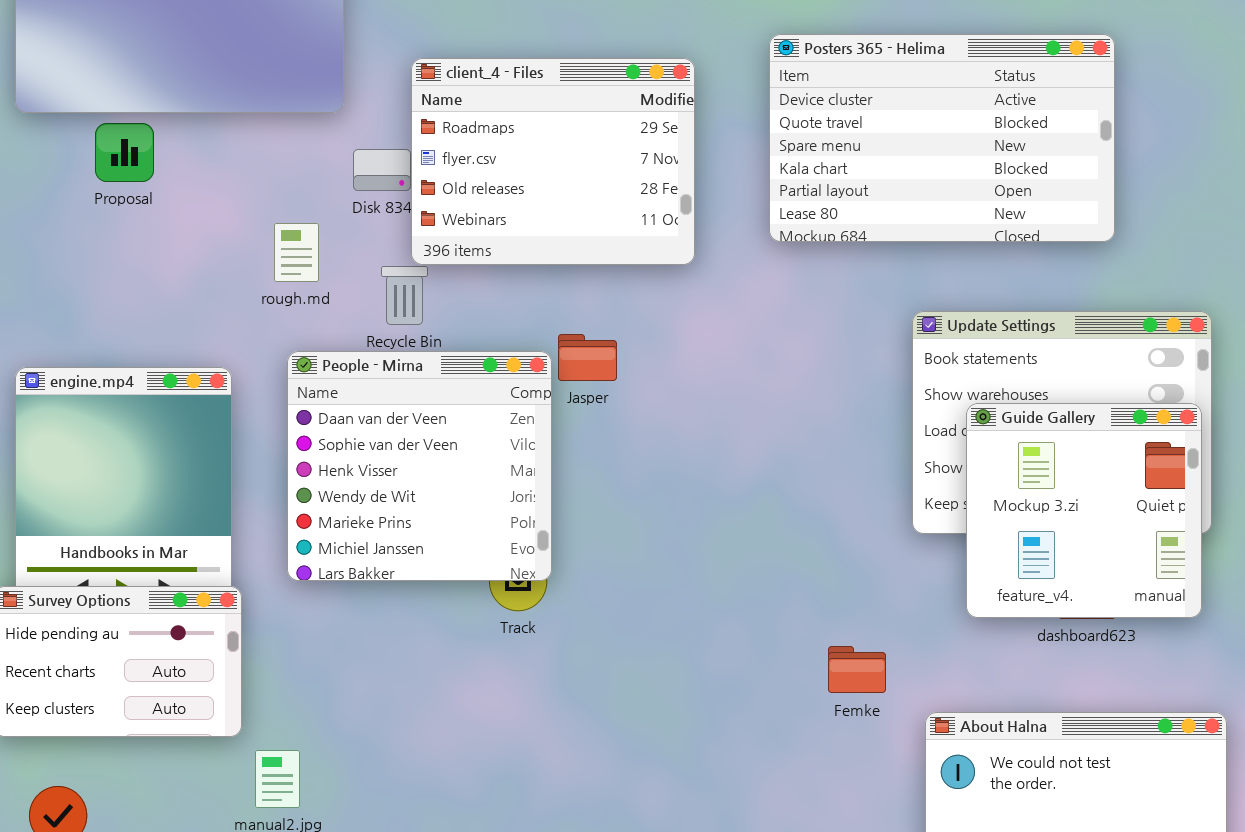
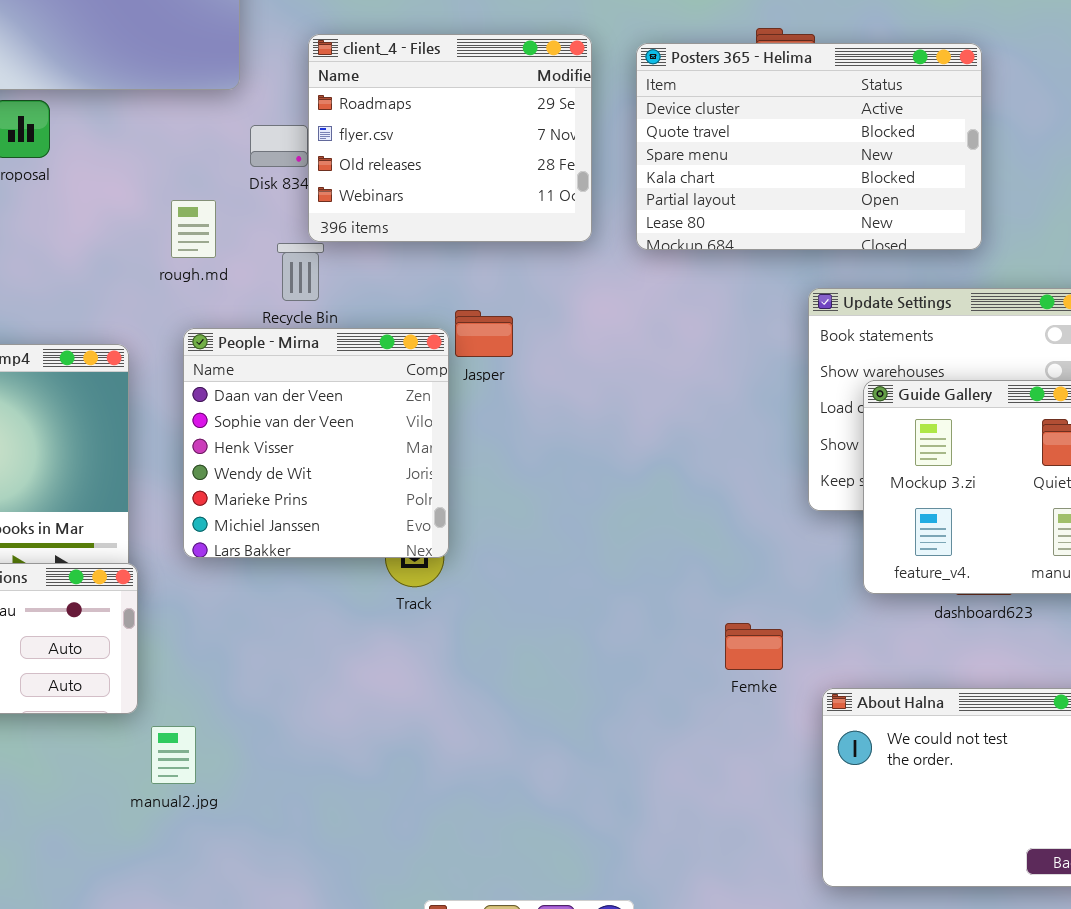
Posters 365 - Helima: [769,34,1115,242] -> [636,43,982,250], moved

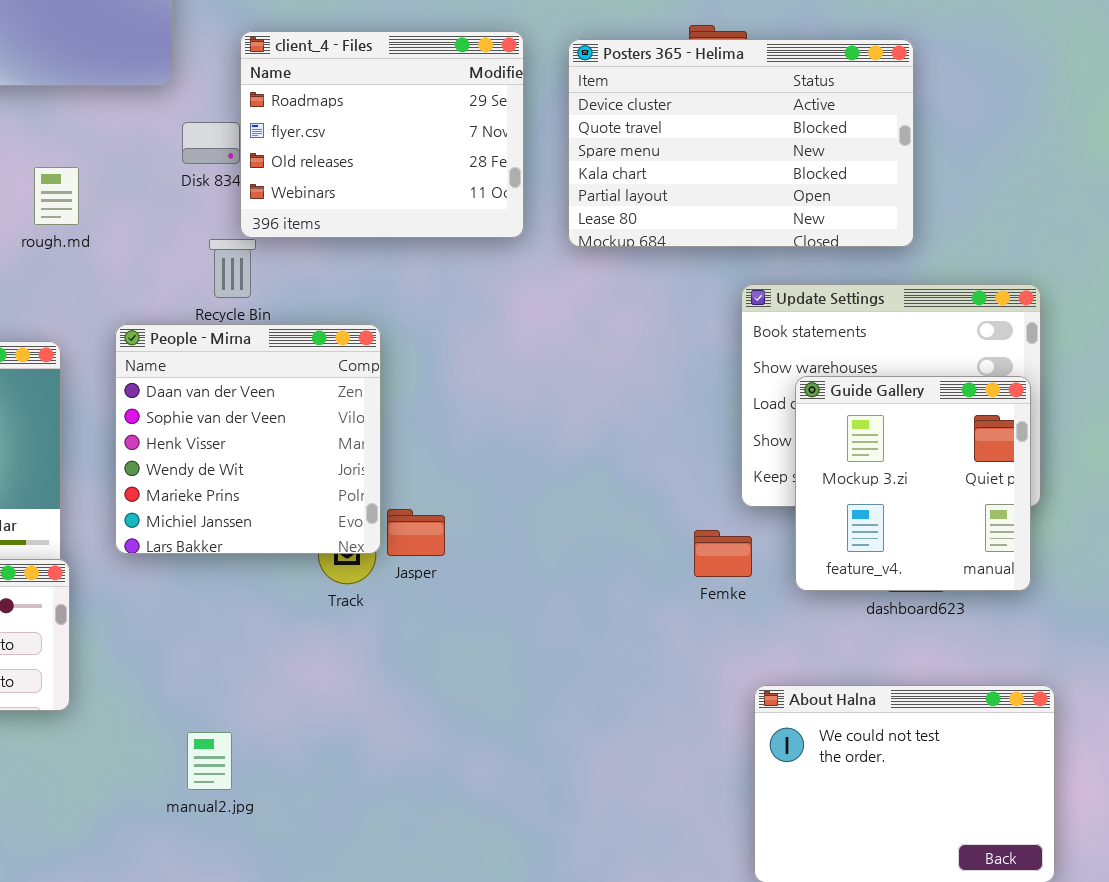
rough.md: [171,200,216,258] -> [34,167,79,225], moved
Jasper: [455,310,513,357] -> [387,509,445,556], moved
Femke: [725,623,783,670] -> [694,530,752,577], moved
manual2.jpg: [151,726,196,784] -> [187,732,232,790], moved

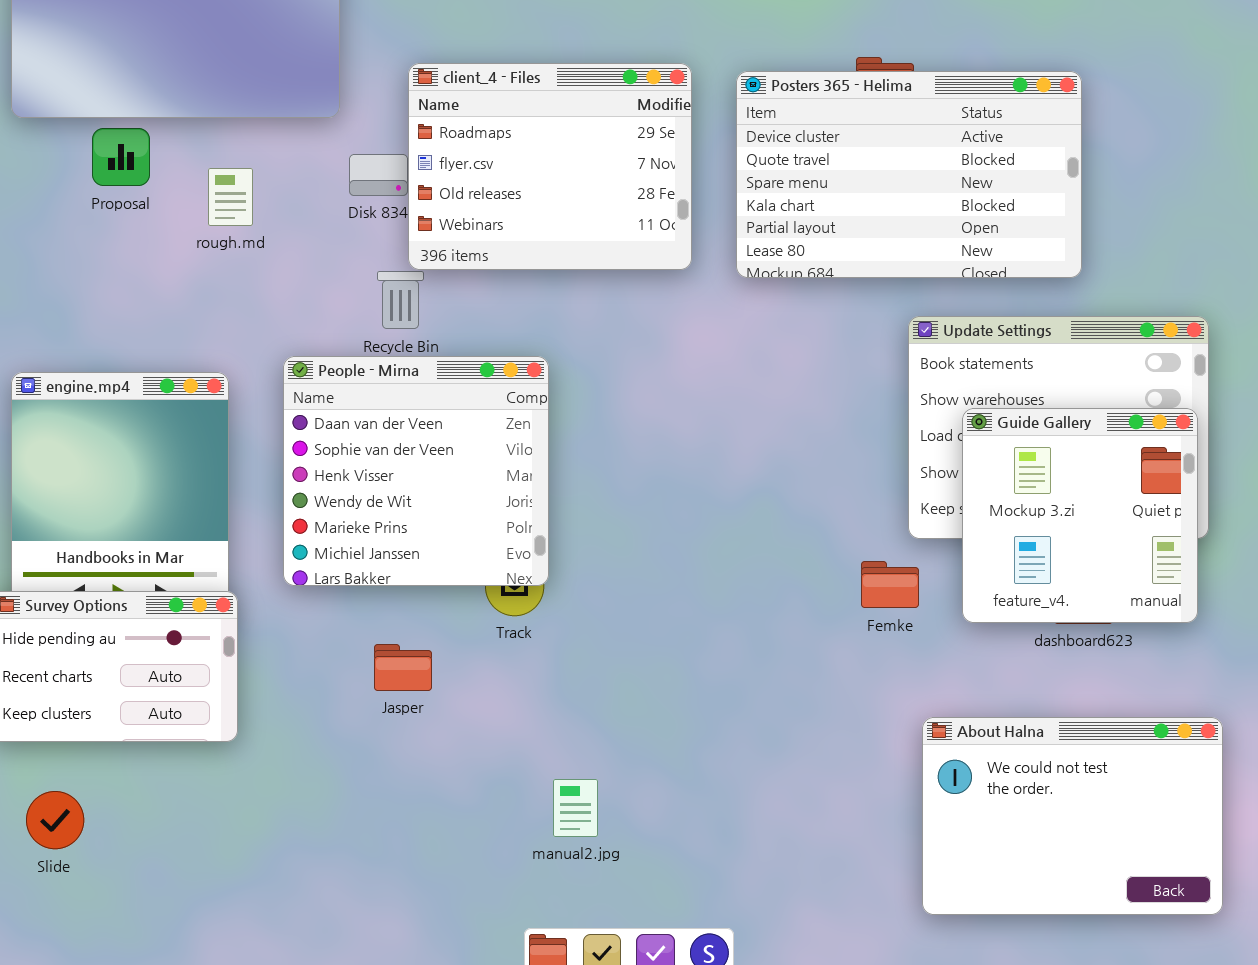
rough.md: [34,167,79,225] -> [208,168,253,226], moved
Jasper: [387,509,445,556] -> [374,644,432,691], moved
manual2.jpg: [187,732,232,790] -> [553,779,598,837], moved

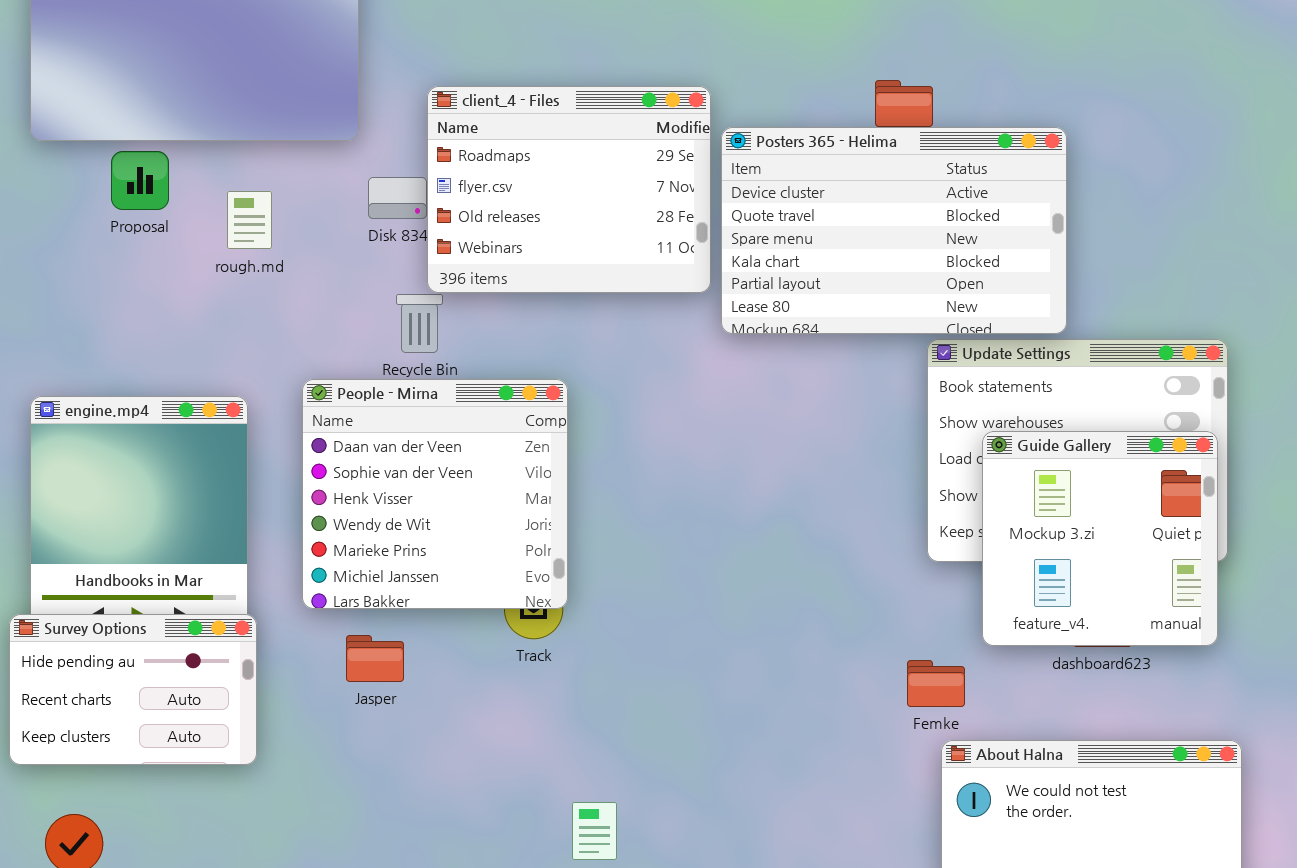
Posters 365 - Helima: [736,71,1082,278] -> [721,127,1067,334], moved
Femke: [861,561,919,608] -> [907,660,965,707], moved
Jasper: [374,644,432,691] -> [346,635,404,682], moved

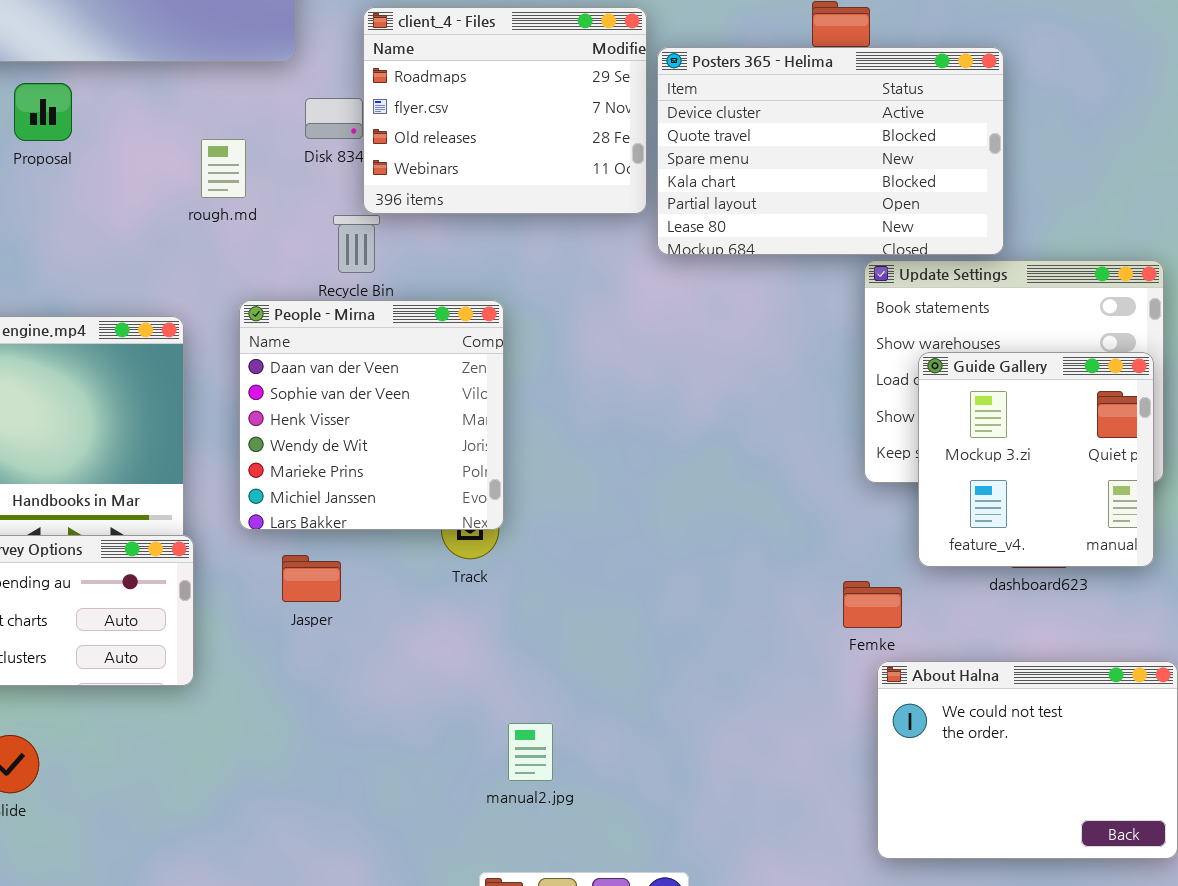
Proposal: [111,151,169,210] -> [14,83,72,141], moved
rough.md: [227,191,272,249] -> [201,139,246,198], moved

